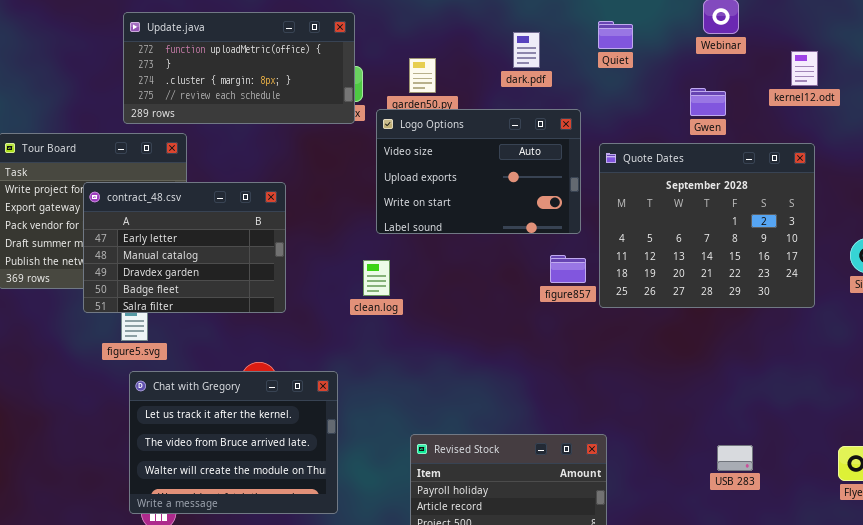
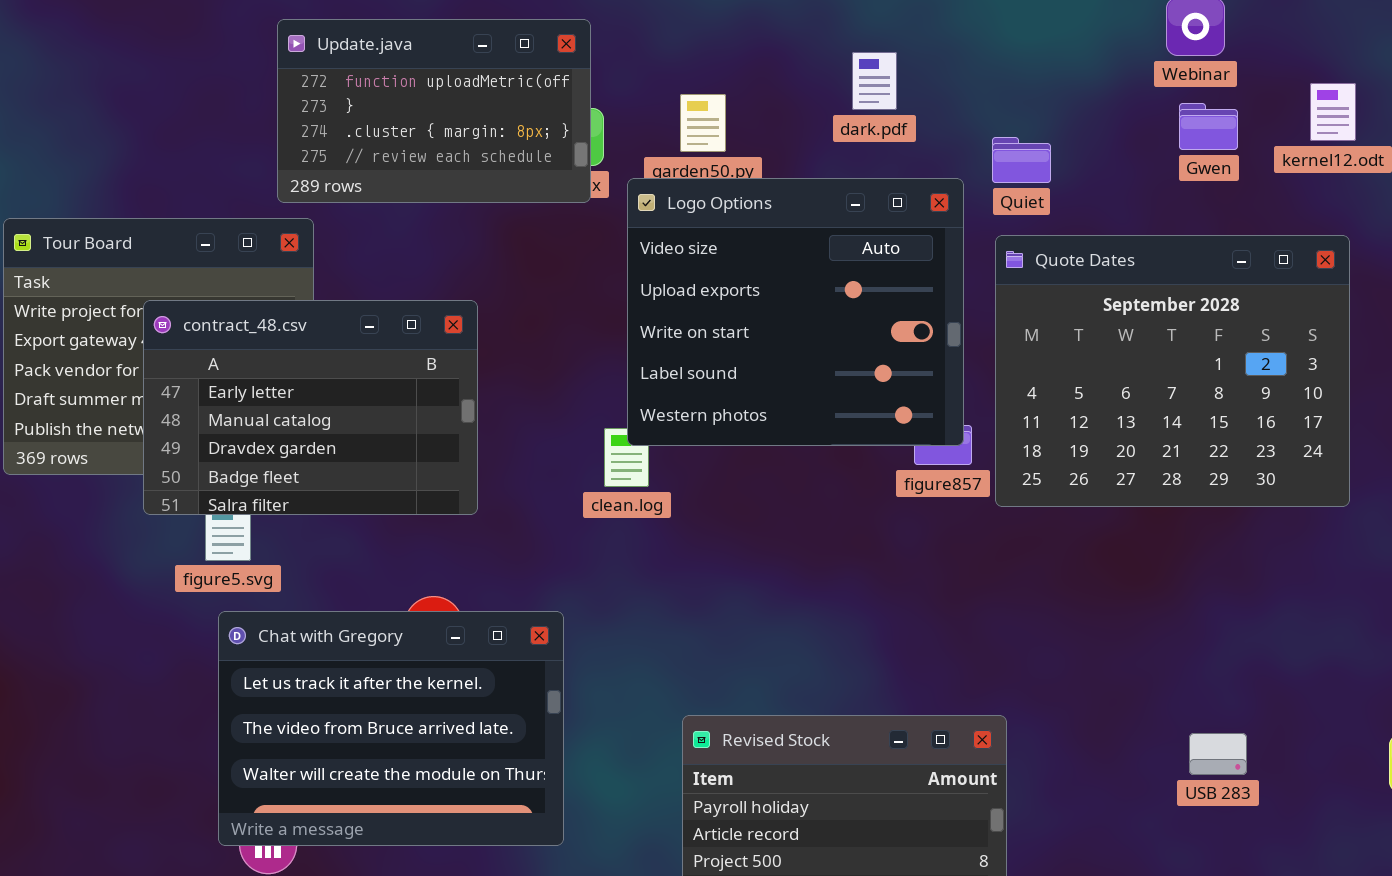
Update.java: [123,12,355,124] -> [277,19,591,203], resized
Quiet: [598,21,633,49] -> [992,137,1051,183], moved
Gwen: [690,88,726,116] -> [1179,103,1238,150], moved
Logo Options: [376,109,581,234] -> [627,178,964,446], resized

